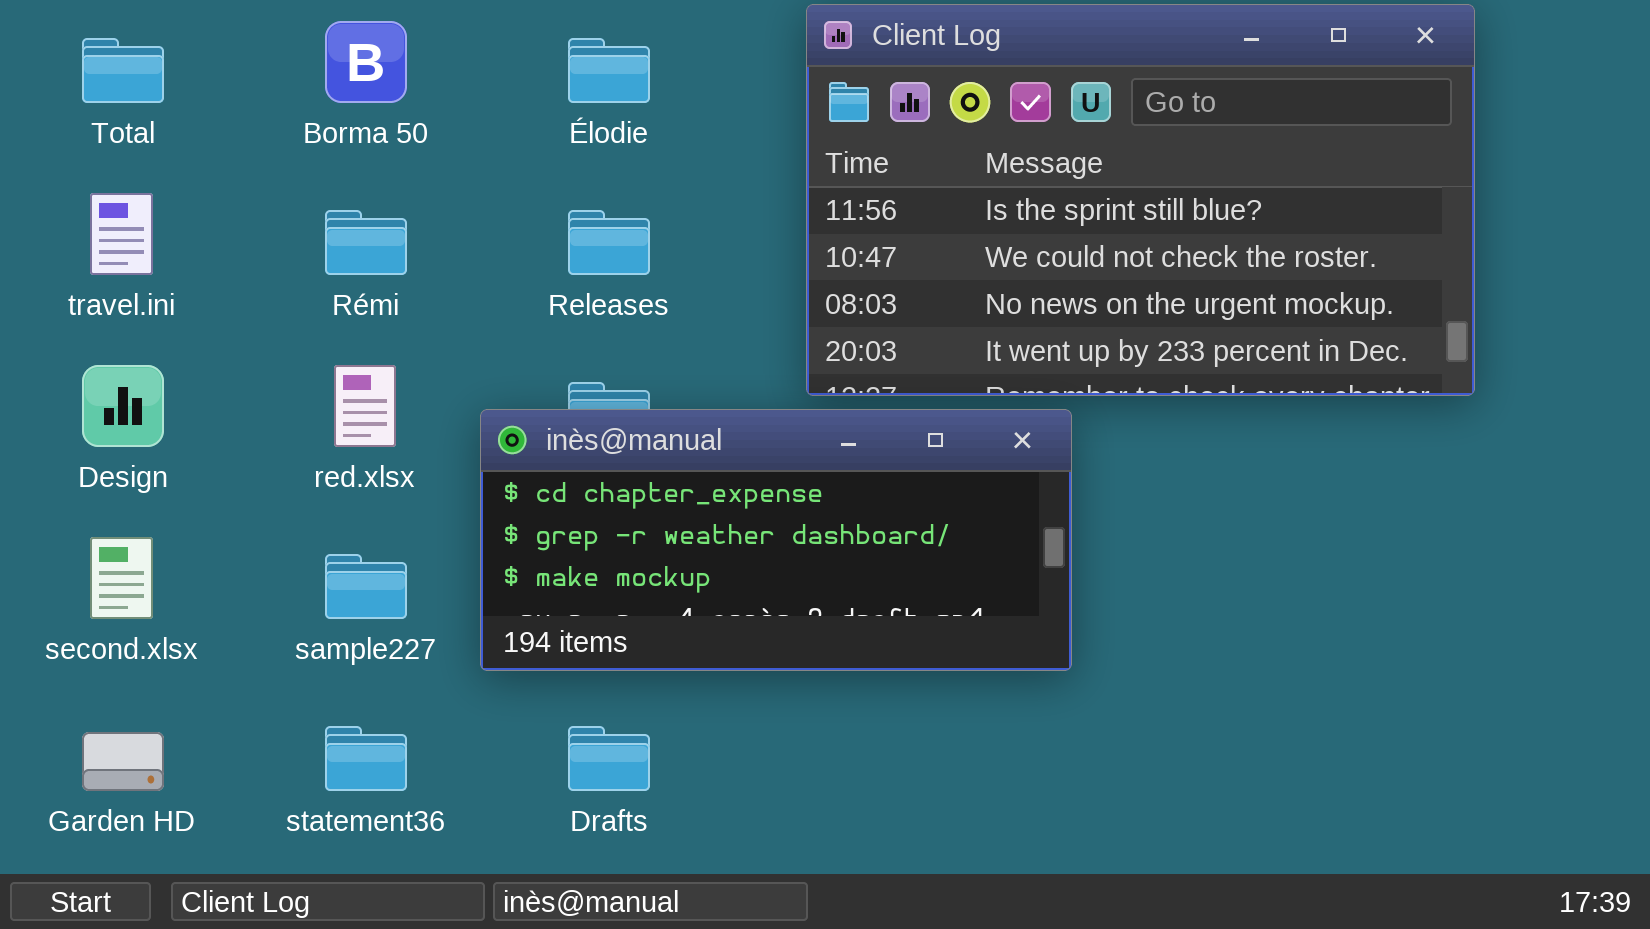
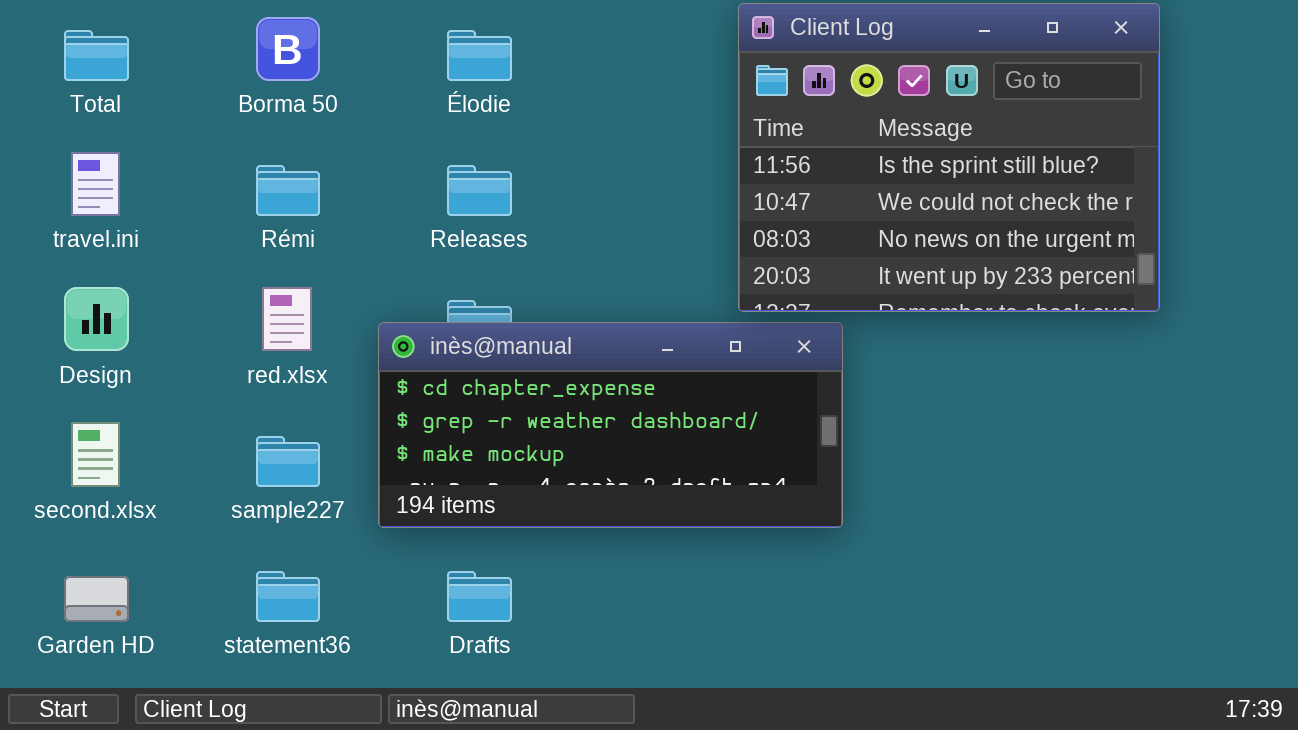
Client Log: [806,4,1475,396] -> [738,3,1160,312], resized

